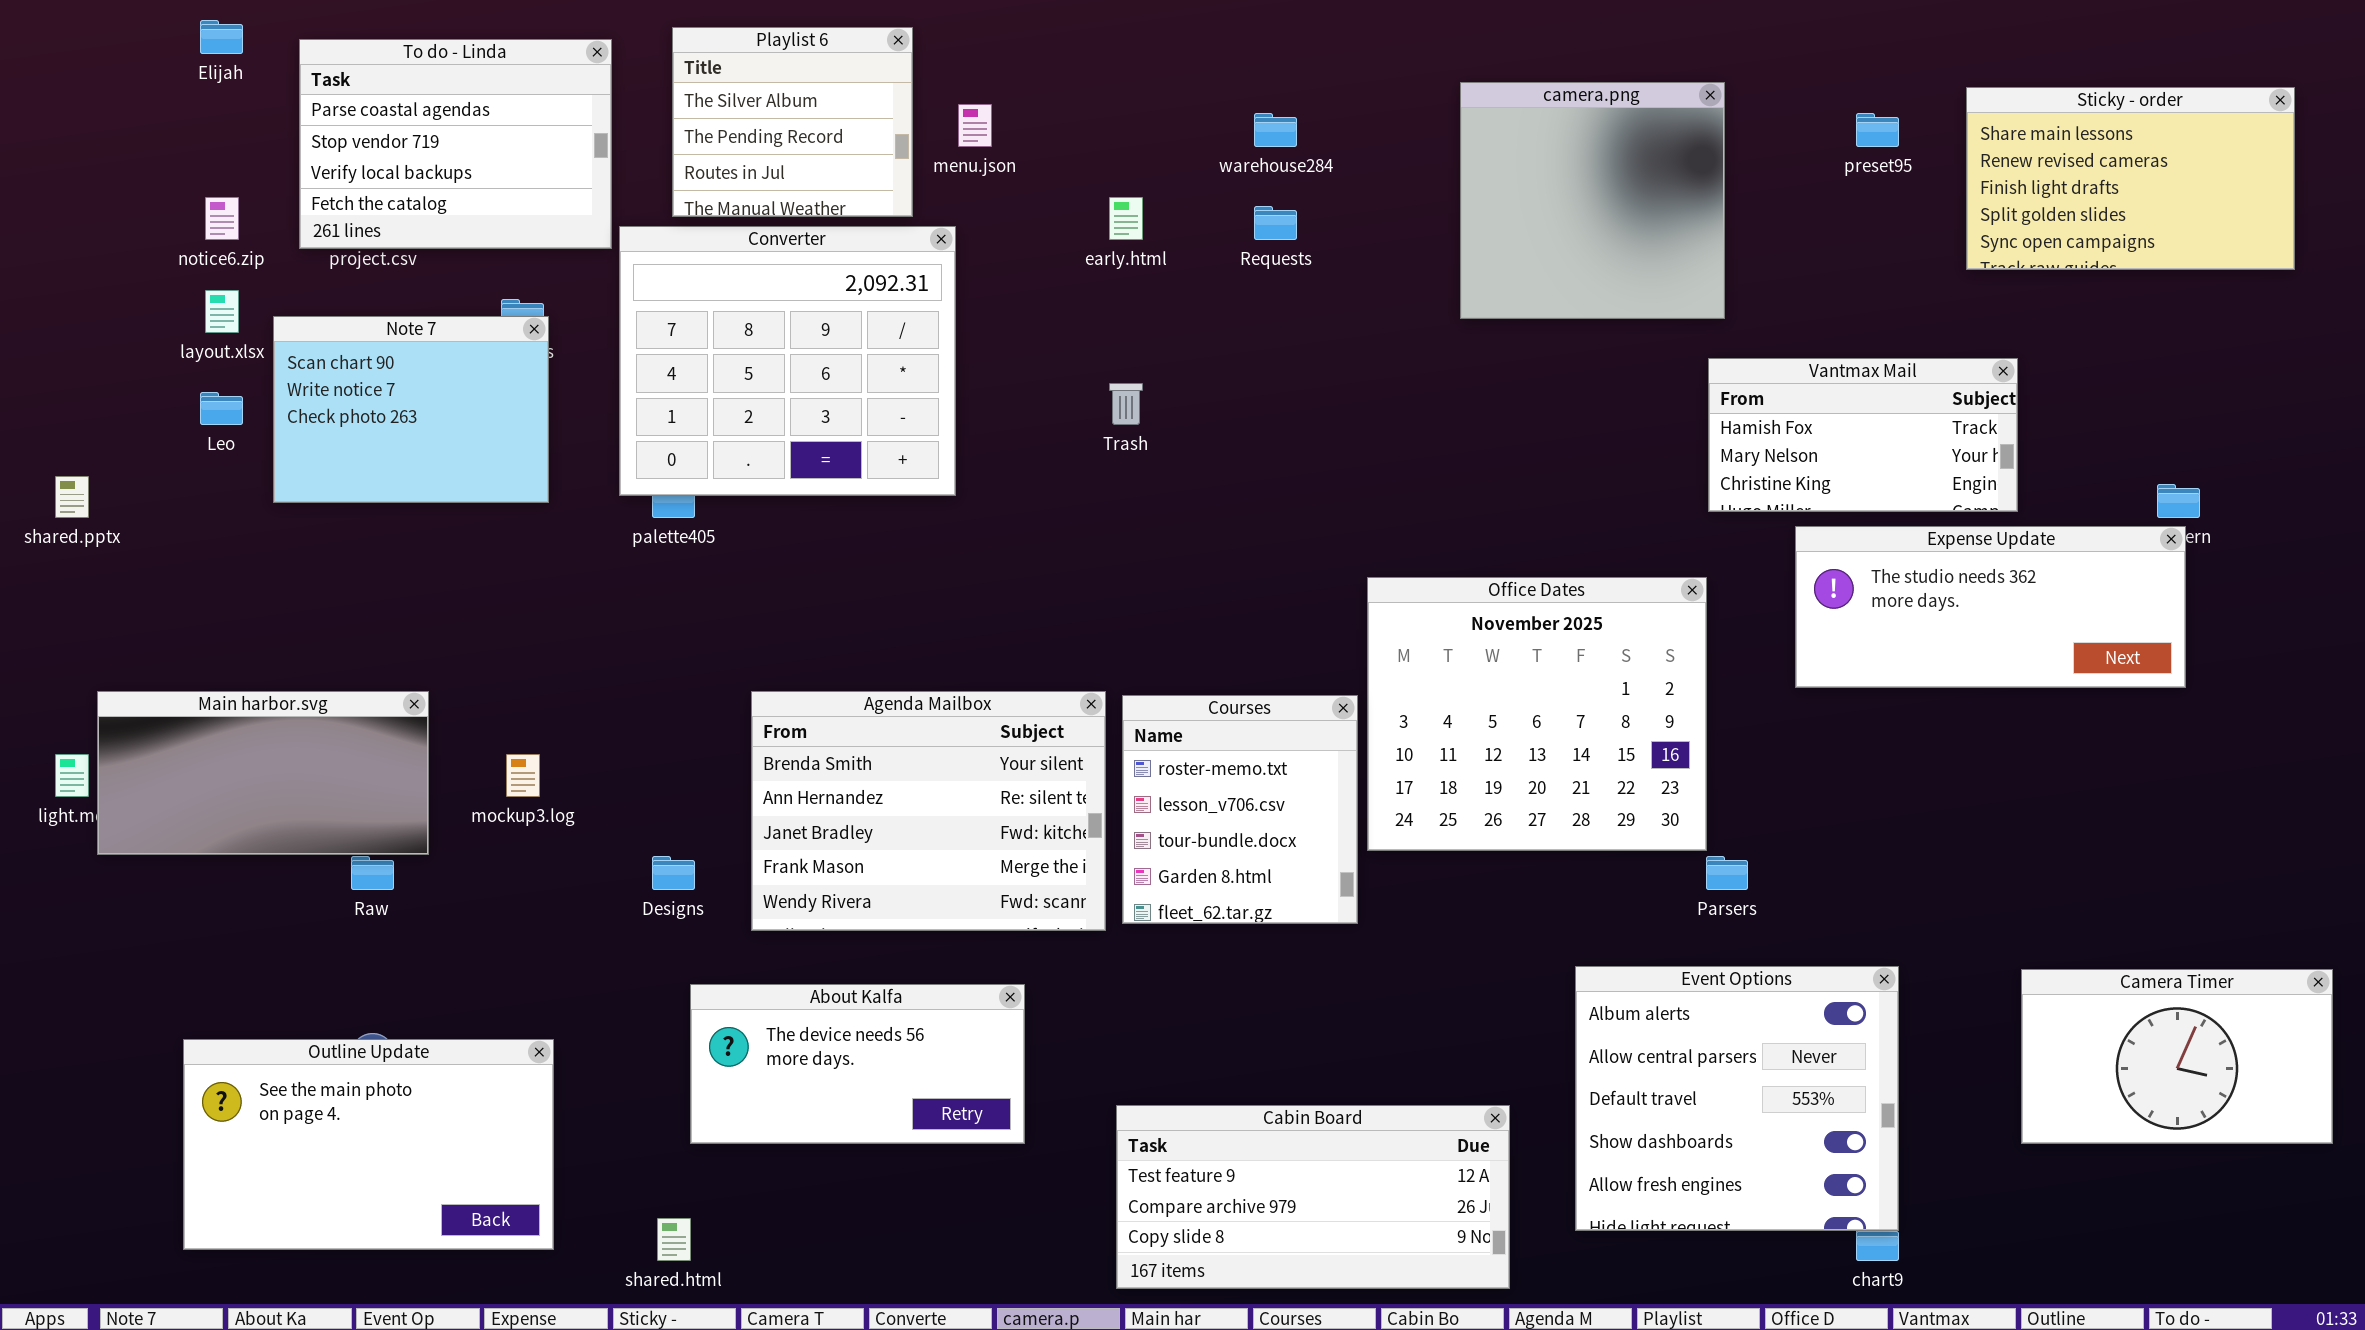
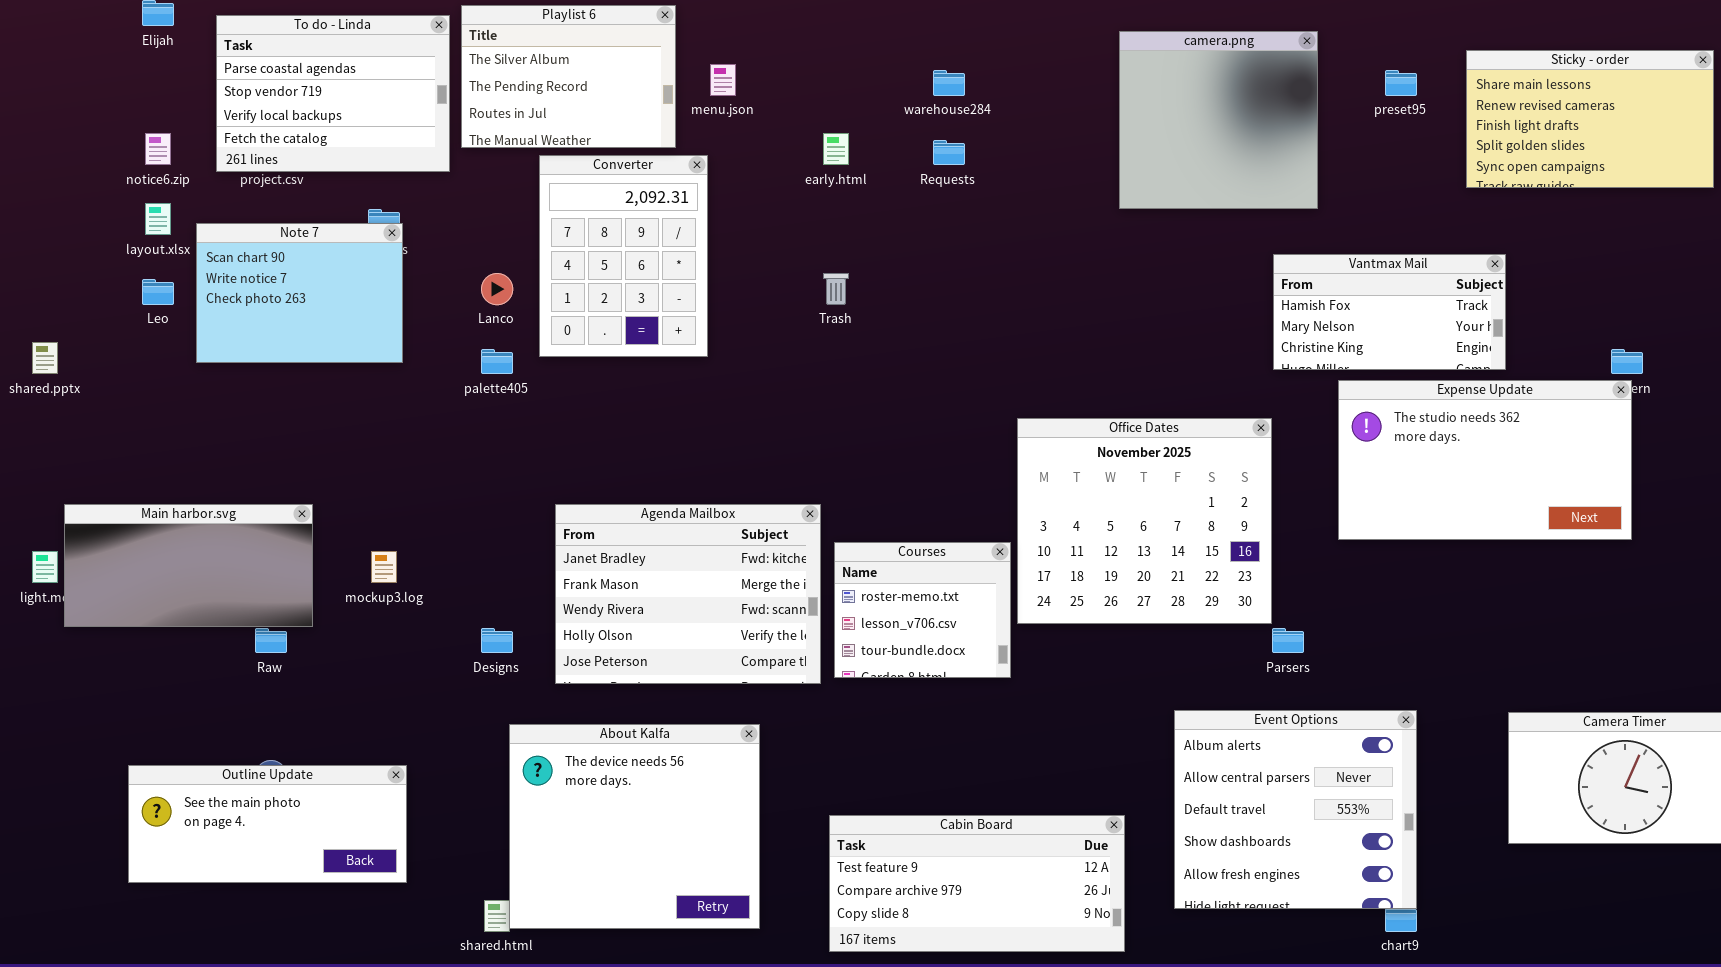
Playlist 6: [672,27,913,217] -> [461,5,676,148], resized
camera.png: [1460,82,1725,319] -> [1119,31,1318,209], moved
Converter: [619,226,956,496] -> [539,155,708,357], resized
Expense Update: [1795,526,2186,688] -> [1338,380,1632,540], resized
Agenda Mailbox: [751,691,1106,931] -> [555,504,821,684], scrolled down 2 rows
Courses: [1122,695,1358,924] -> [834,542,1011,678], resized
About Kalfa: [690,984,1025,1144] -> [509,724,760,929], resized
Outline Update: [183,1039,554,1250] -> [128,765,407,883], resized

